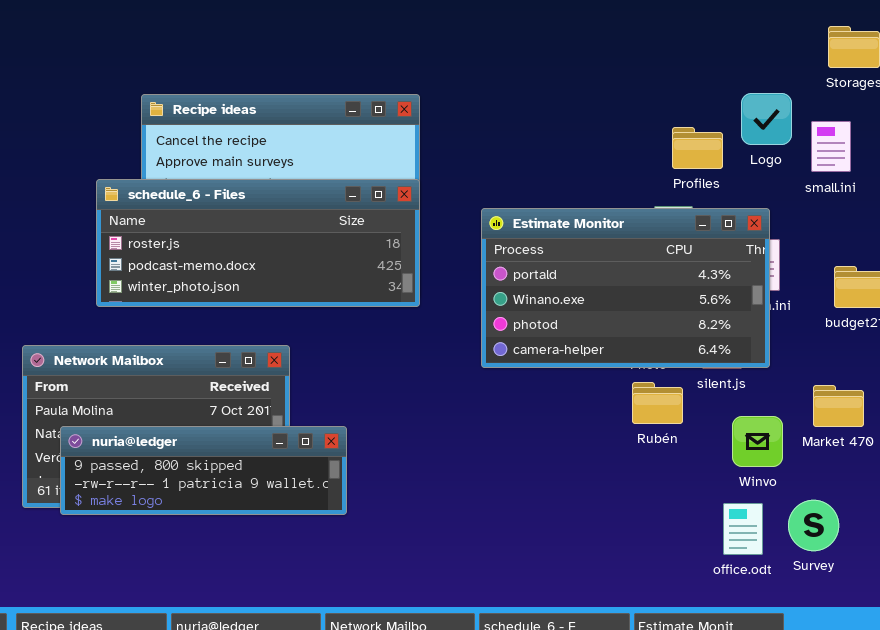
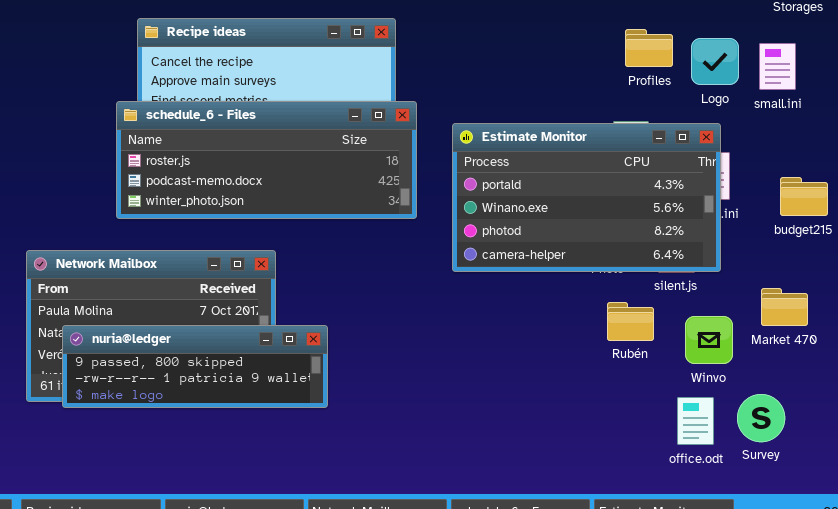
Logo: [741,93,792,145] -> [691,38,739,85], moved
Profiles: [672,127,723,169] -> [625,29,673,67], moved
schedule_6 - Files: [96,179,420,307] -> [116,101,417,219], moved
Rubén: [632,382,683,424] -> [607,302,654,341], moved

